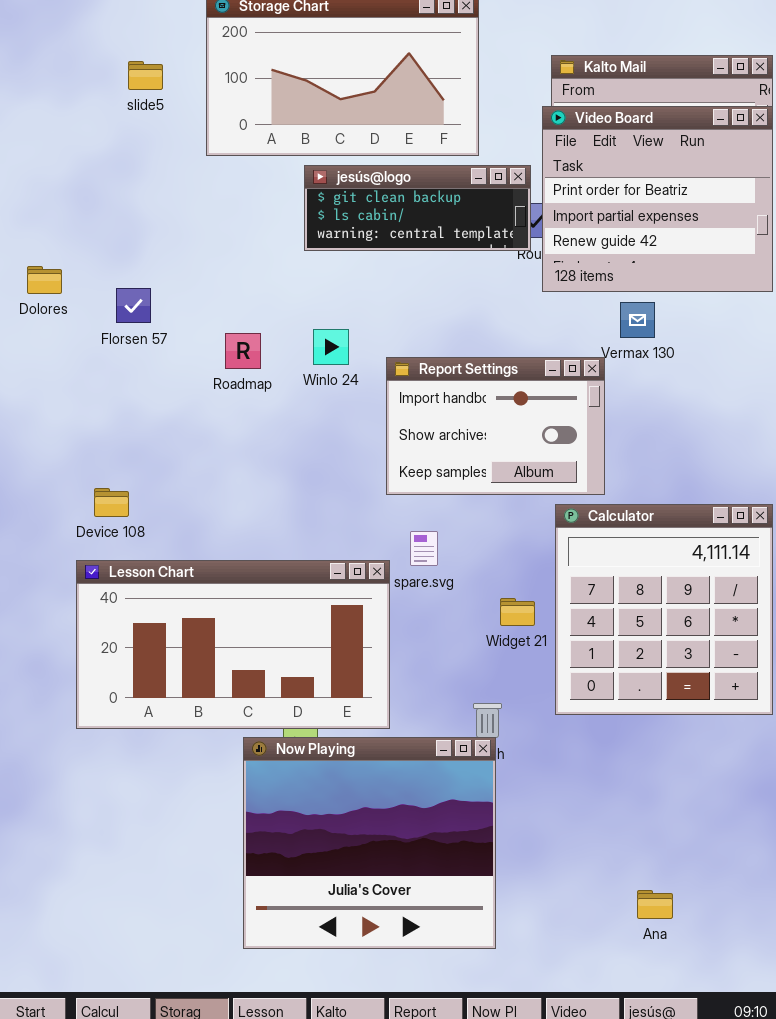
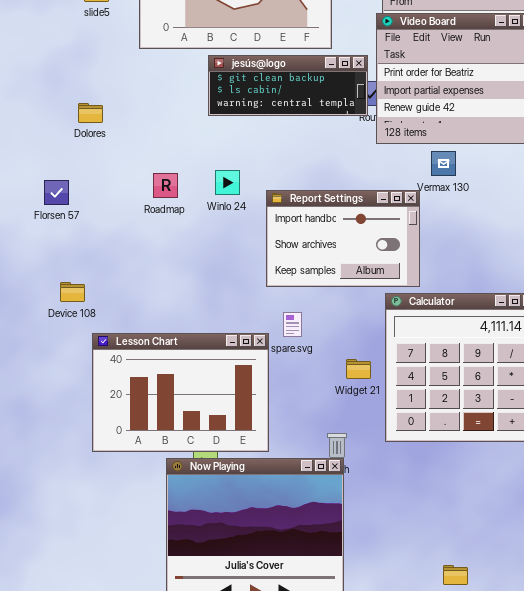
Dolores: [27,266,62,294] -> [78,103,103,123], moved
Florsen 57: [116,288,151,323] -> [44,180,69,205], moved
Lesson Chart: [76,560,390,729] -> [92,333,269,452], resized

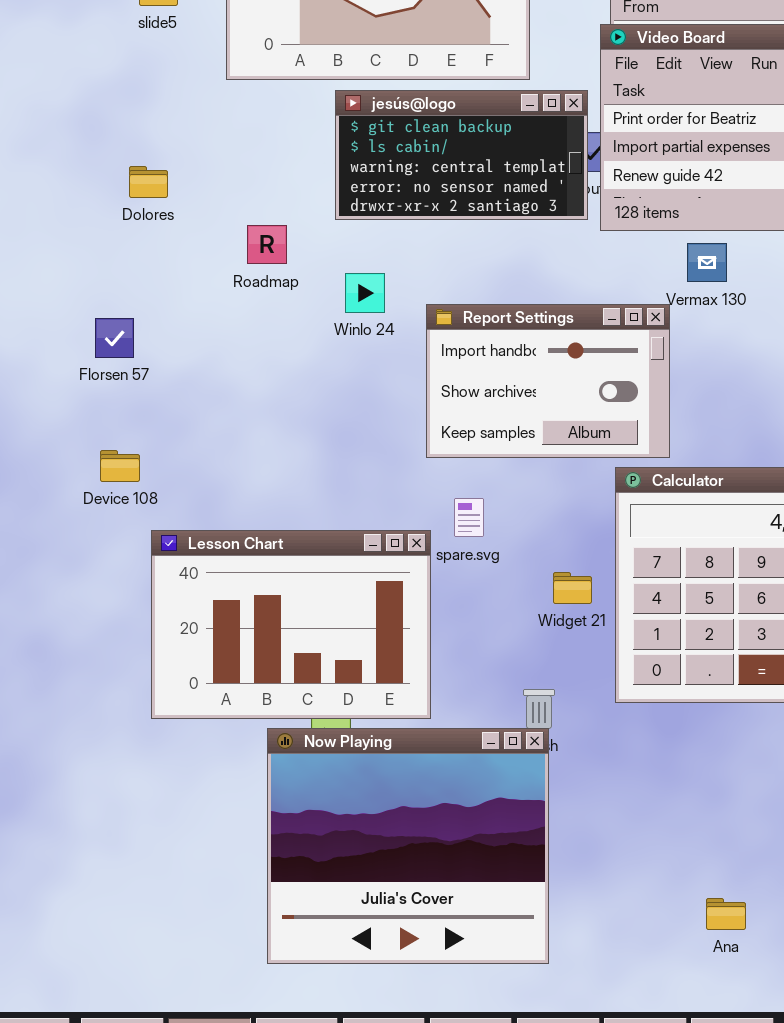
jesús@logo: [208,55,368,116] -> [335,90,588,220], resized
Roadmap: [153,173,178,198] -> [247,225,287,264], moved
Florsen 57: [44,180,69,205] -> [95,318,134,358], moved

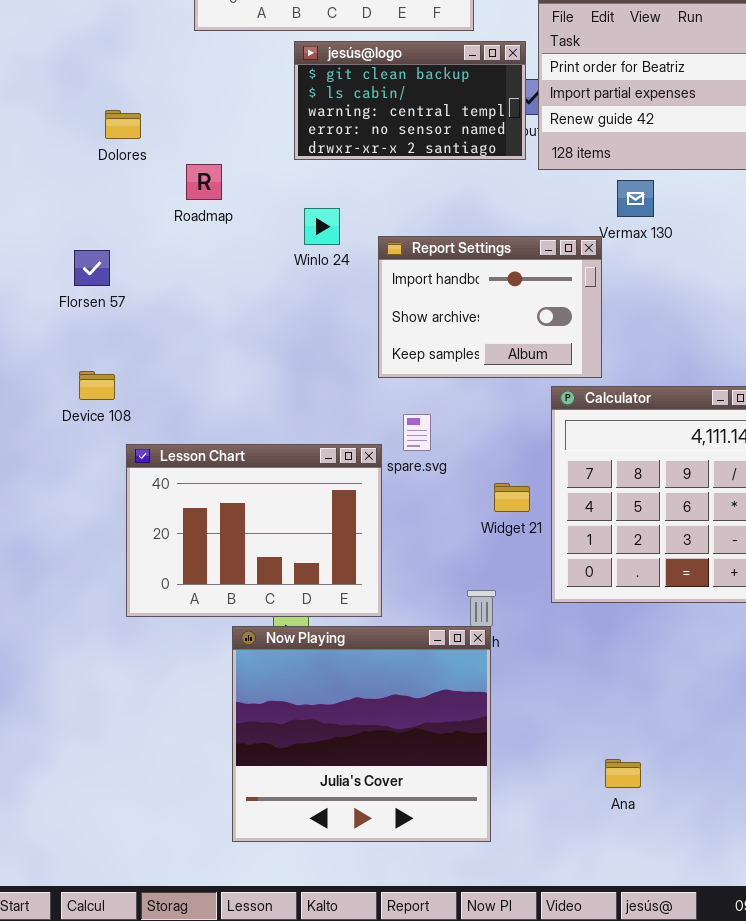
Roadmap: [247,225,287,264] -> [186,164,222,200], moved
Ana: [706,898,746,930] -> [605,759,641,788], moved

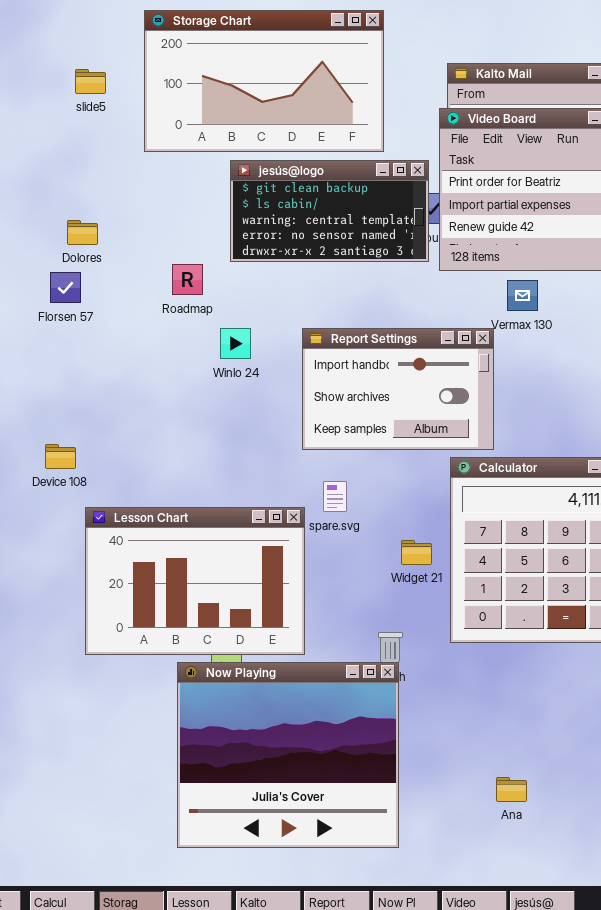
Roadmap: [186,164,222,200] -> [172,264,203,295], moved
Winlo 24: [304,208,340,245] -> [220,328,251,359], moved
Florsen 57: [74,250,110,286] -> [50,272,81,303], moved

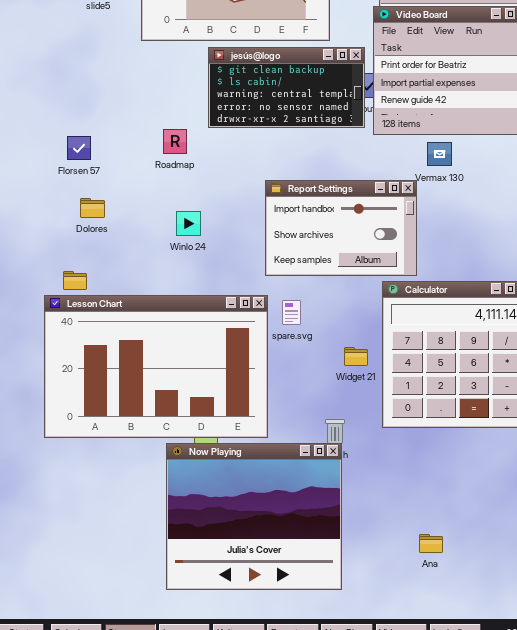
Dolores: [67,220,98,245] -> [80,198,105,218], moved
Winlo 24: [220,328,251,359] -> [176,211,201,236], moved
Lesson Chart: [85,507,305,655] -> [44,295,268,438], resized

